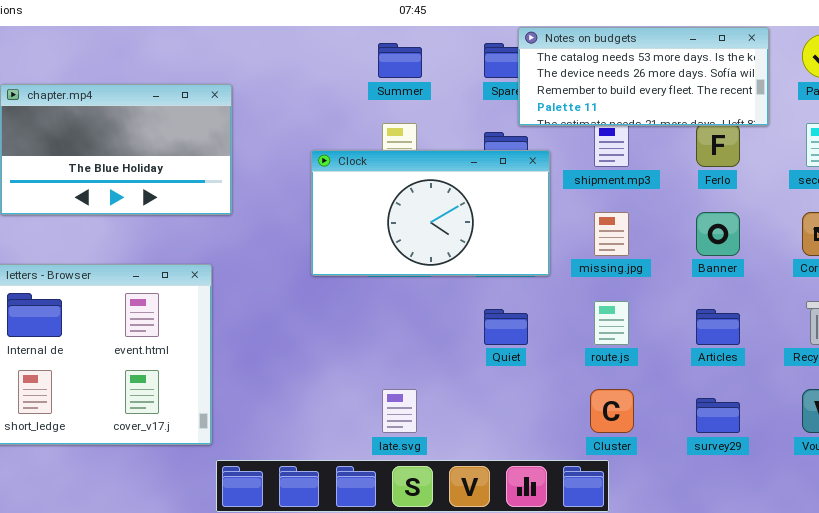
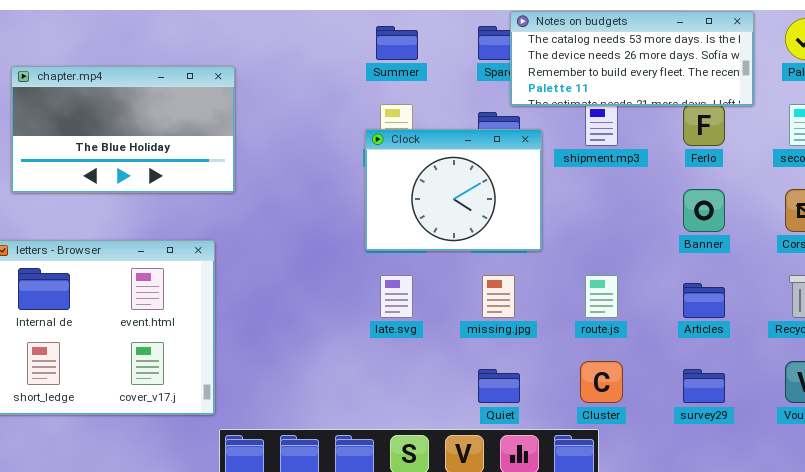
Clock: [311,150,550,276] -> [365,129,542,251], resized
missing.jpg: [594,212,629,256] -> [482,275,515,318], moved
Quiet: [484,309,528,345] -> [478,369,520,403], moved
late.svg: [382,389,417,433] -> [380,275,413,318], moved

